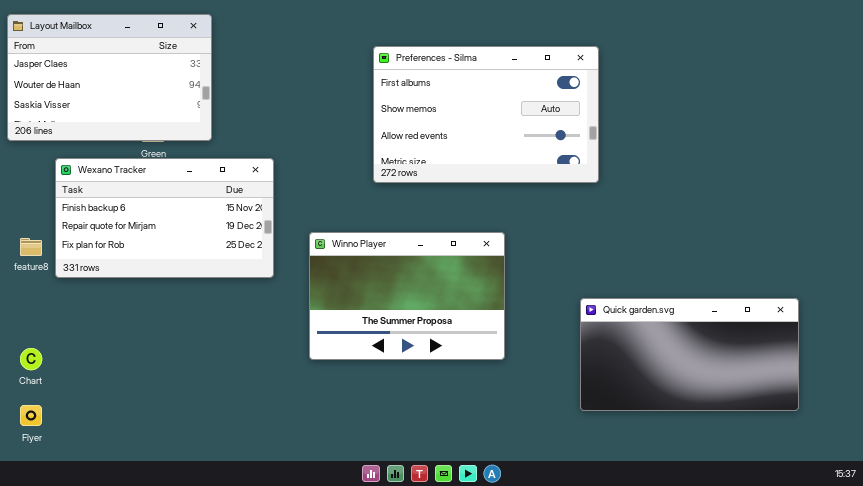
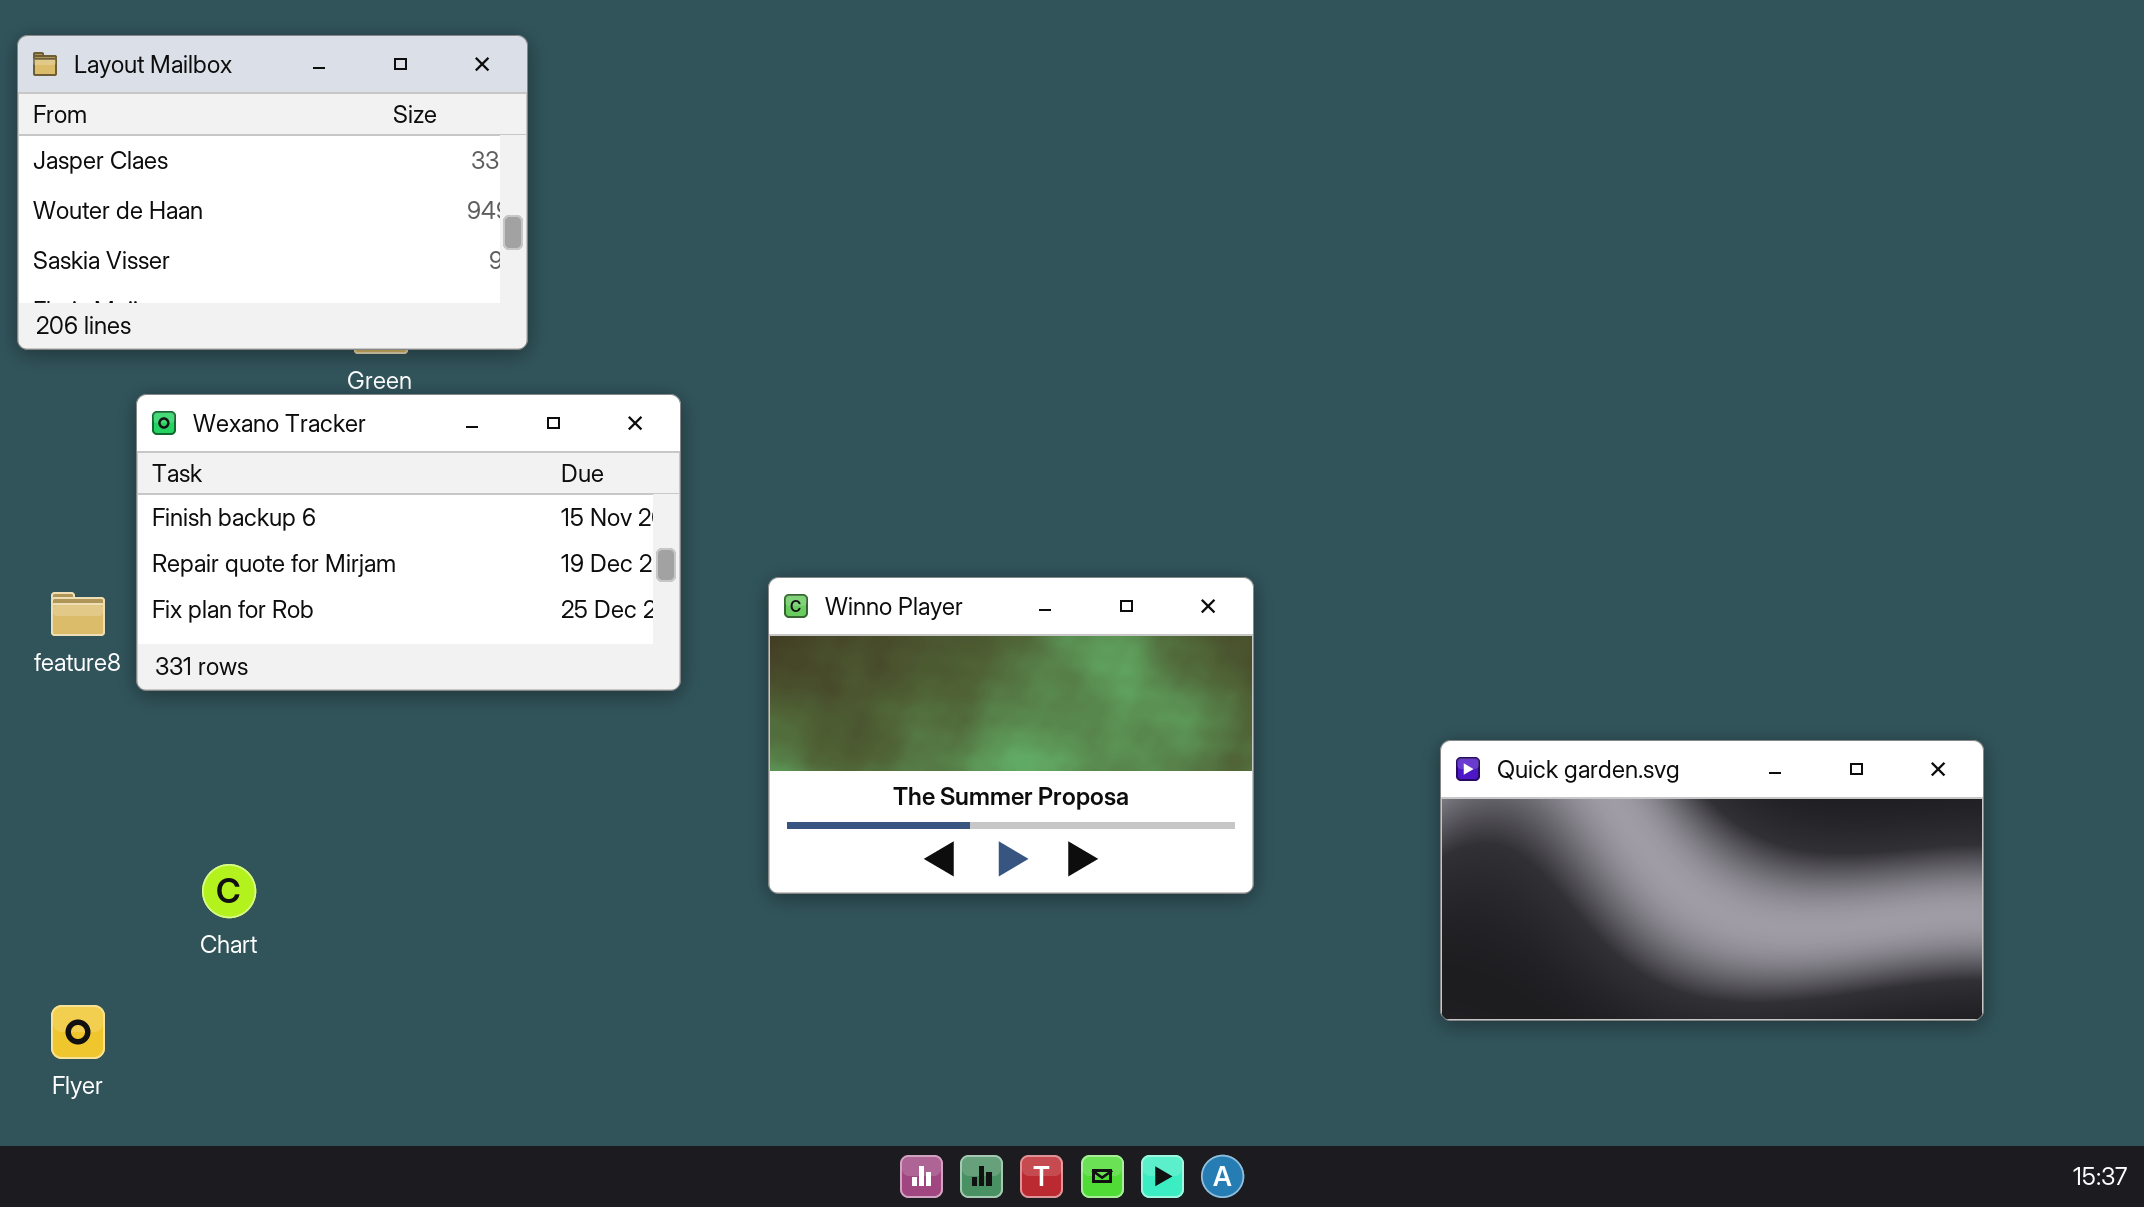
Preferences - Silma: [373,46,599,183] -> none, closed
Chart: [20,348,42,370] -> [202,864,256,918], moved

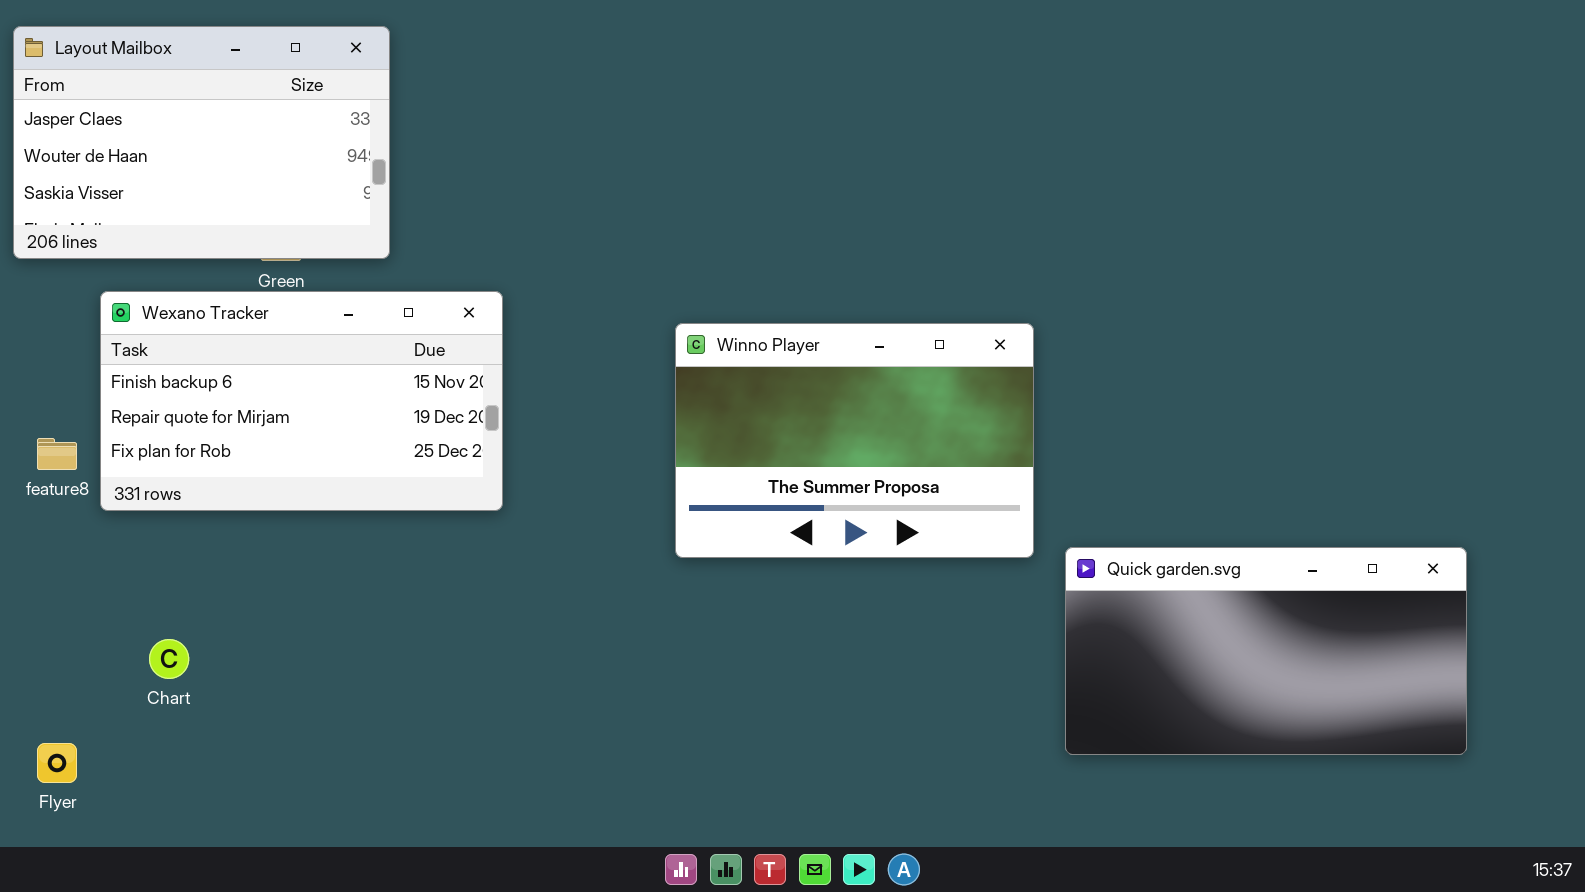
Winno Player: [768,577,1254,894] -> [675,323,1034,558], moved

